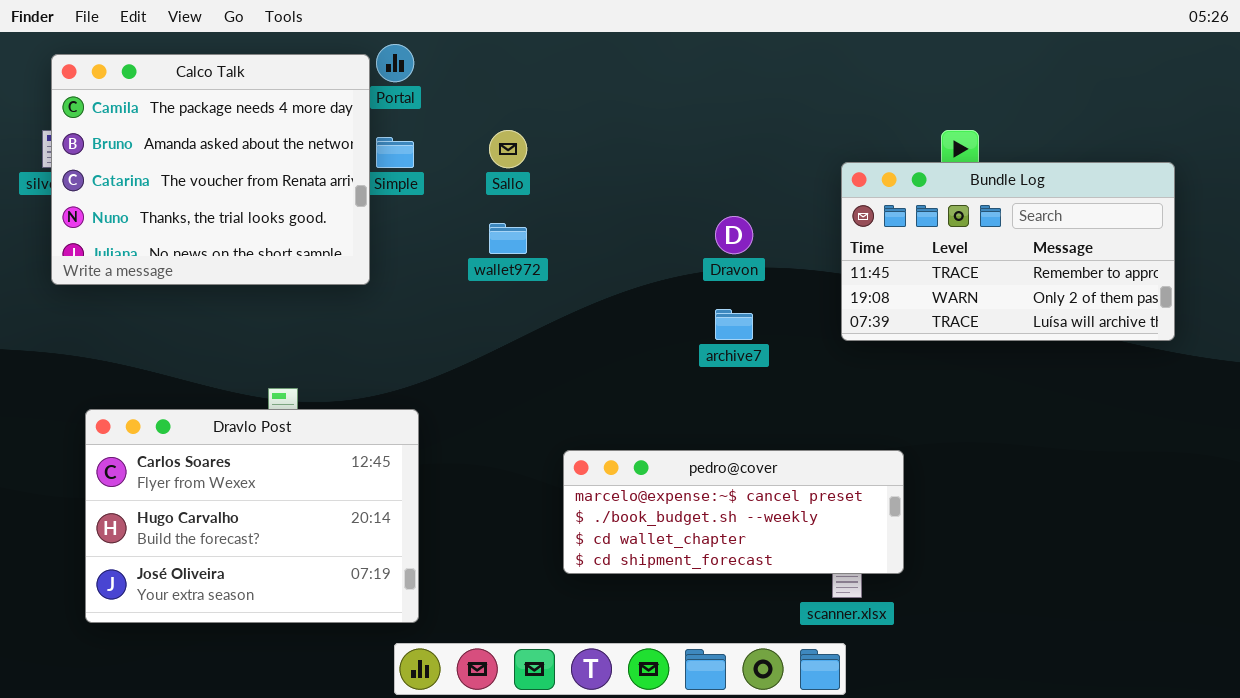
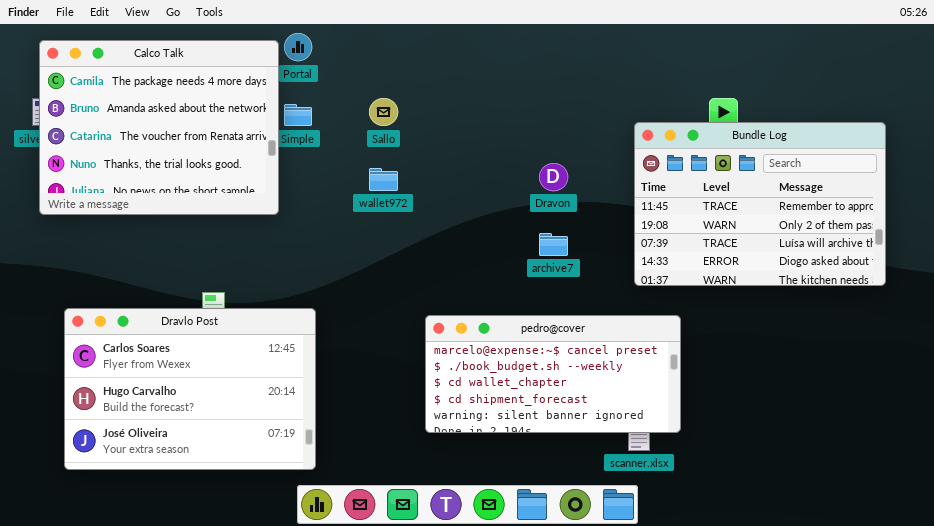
Bundle Log: [841,162,1175,341] -> [634,122,886,286], resized
pedro@cover: [563,450,904,574] -> [425,315,681,433], resized

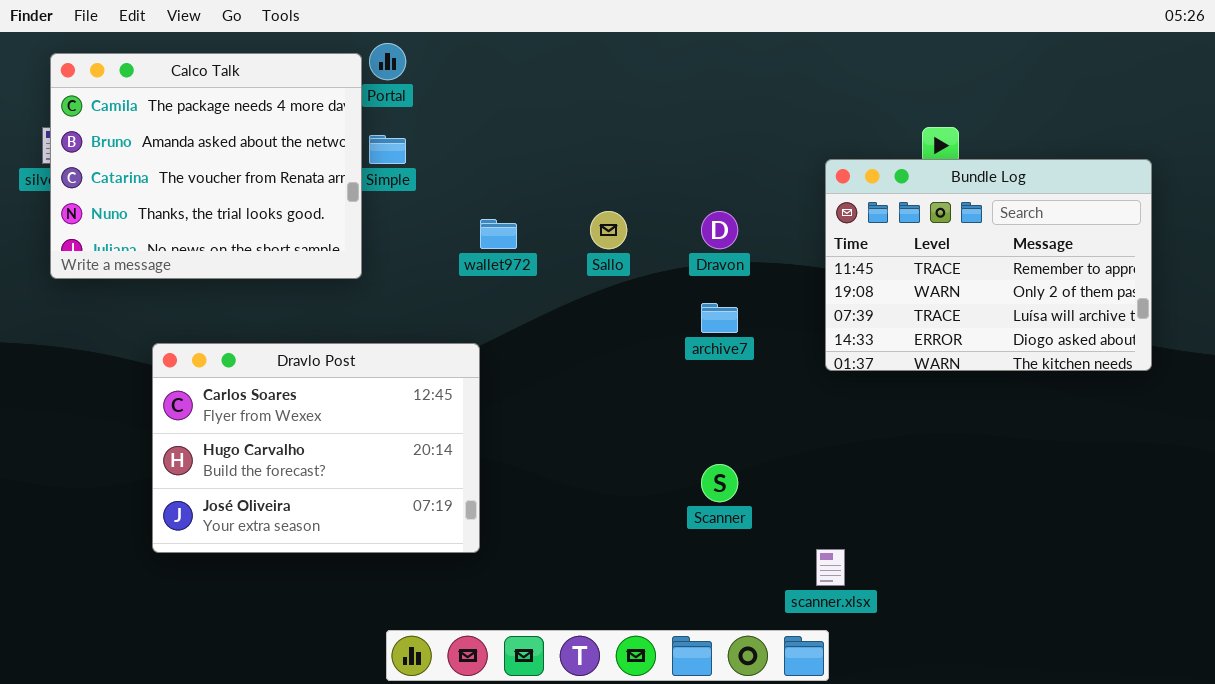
Sallo: [369,98,398,126] -> [590,211,627,249], moved
Dravlo Post: [64,308,316,470] -> [152,343,480,553], moved
pedro@cover: [425,315,681,433] -> none, closed

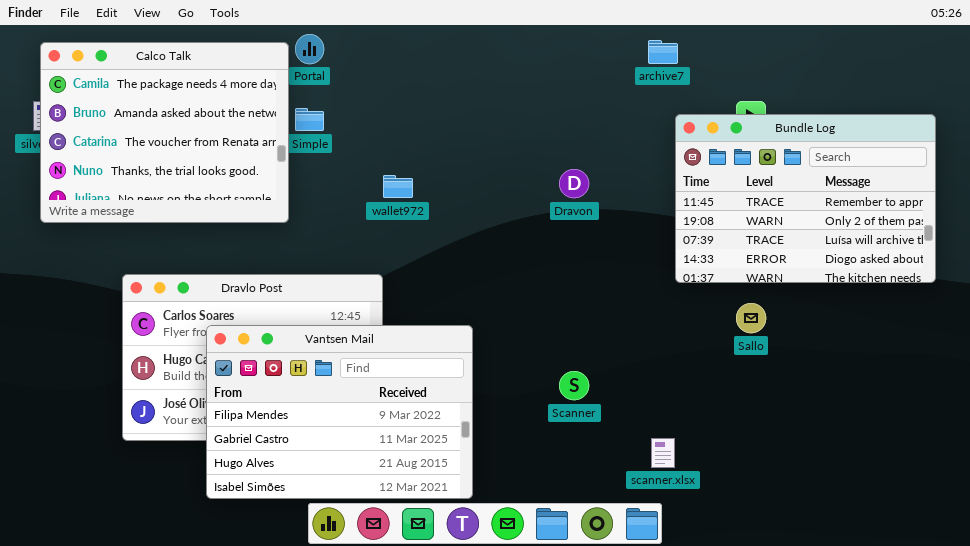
Bundle Log: [825,159,1152,371] -> [675,114,936,283], moved
Sallo: [590,211,627,249] -> [736,303,766,333], moved
archive7: [701,303,738,333] -> [648,40,678,64], moved
Vantsen Mail: none -> [206,325,473,499], opened

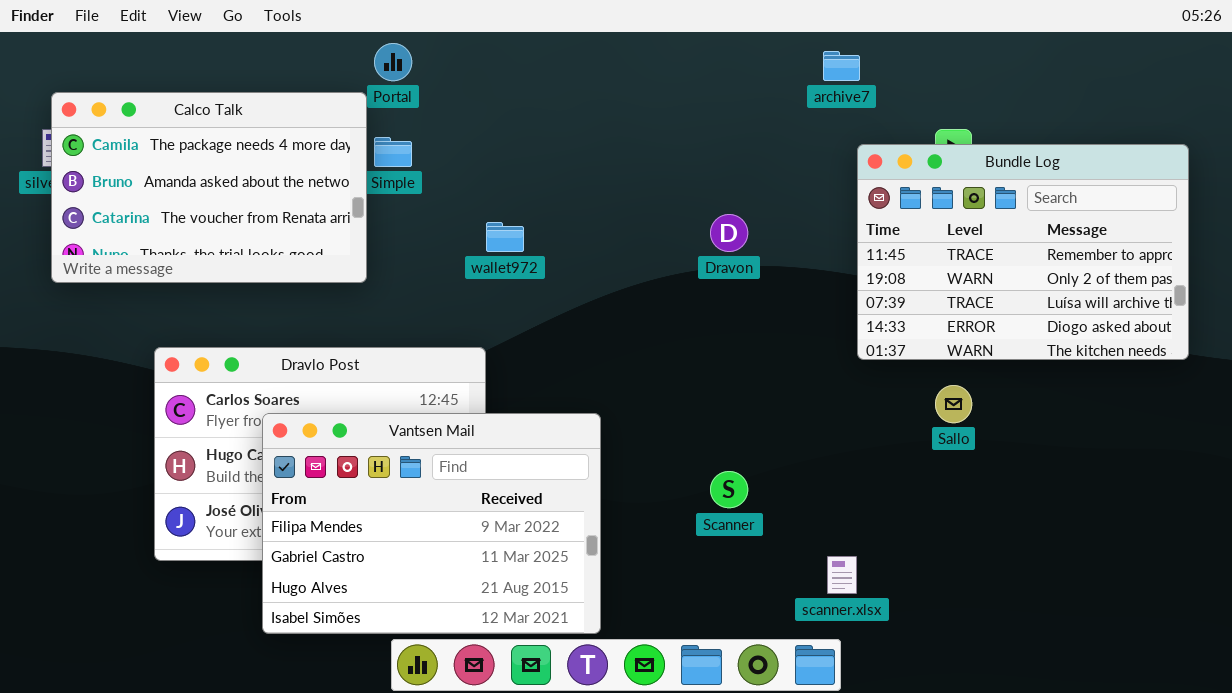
Calco Talk: [40,42,289,223] -> [51,92,367,283], resized

